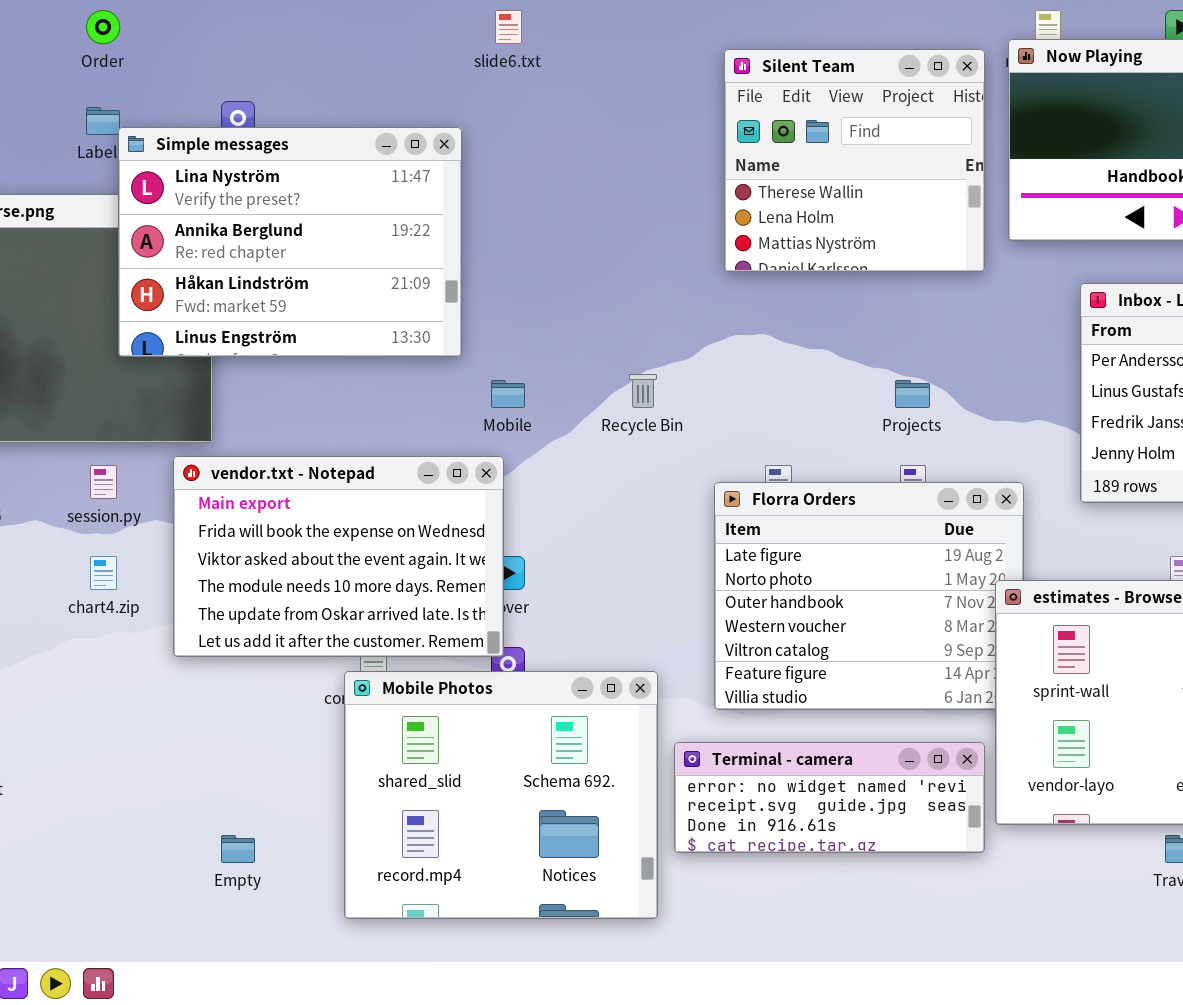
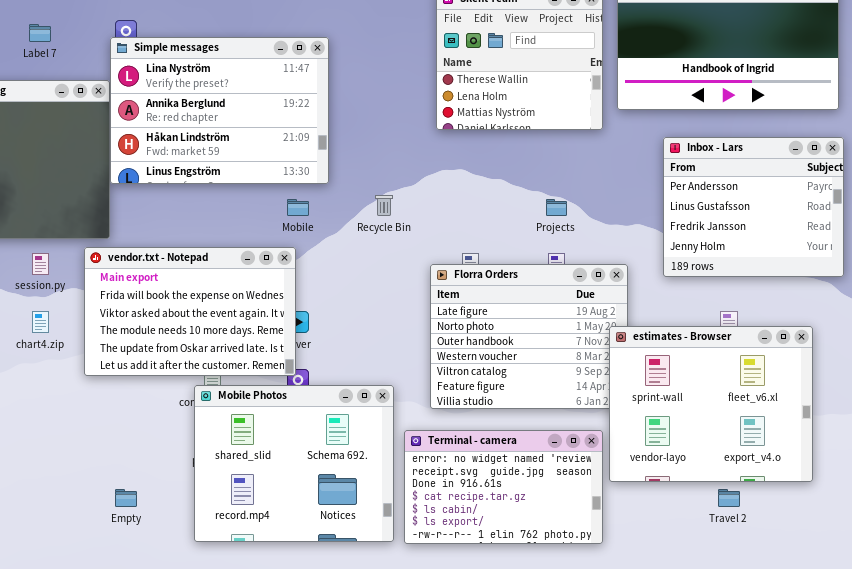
Simple messages: [118,127,462,357] -> [110,37,329,184], moved
Terminal - camera: [674,742,985,853] -> [404,430,603,544], resized

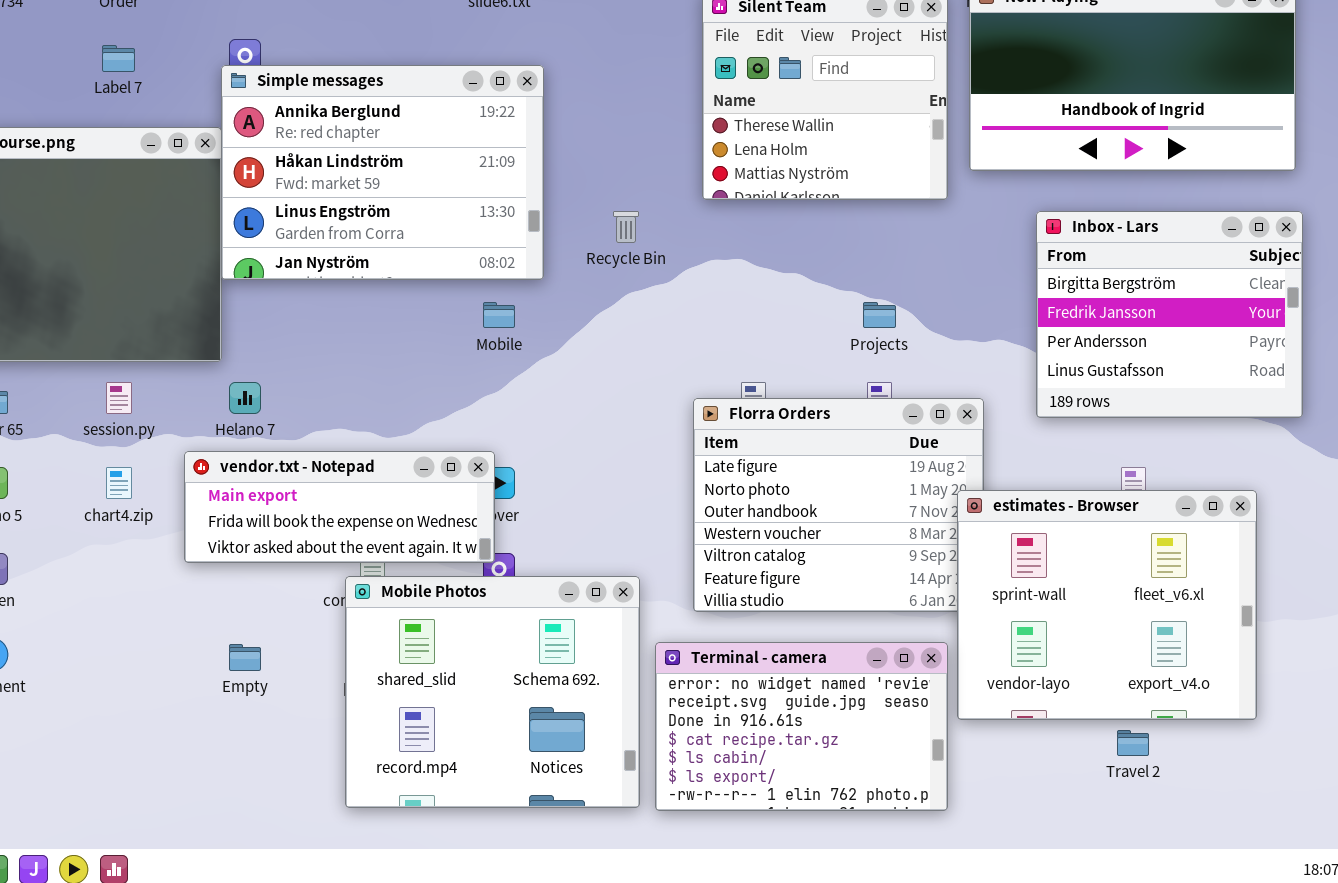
Simple messages: [110,37,329,184] -> [221,65,544,280], scrolled down 1 row
Inbox - Lars: [663,137,844,277] -> [1036,211,1303,418], scrolled up 2 rows
Recycle Bin: [375,195,393,216] -> [613,211,639,243], moved
vendor.txt - Notepad: [84,247,296,376] -> [184,451,495,563], resized
Empty: [115,489,137,507] -> [229,644,261,671], moved

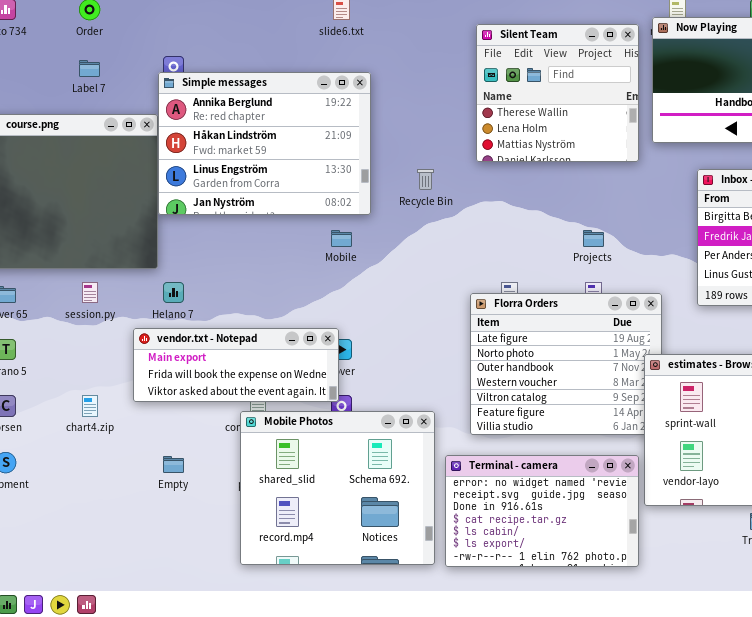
chart4.zip: [106,467,132,499] -> [82,395,98,417], moved

